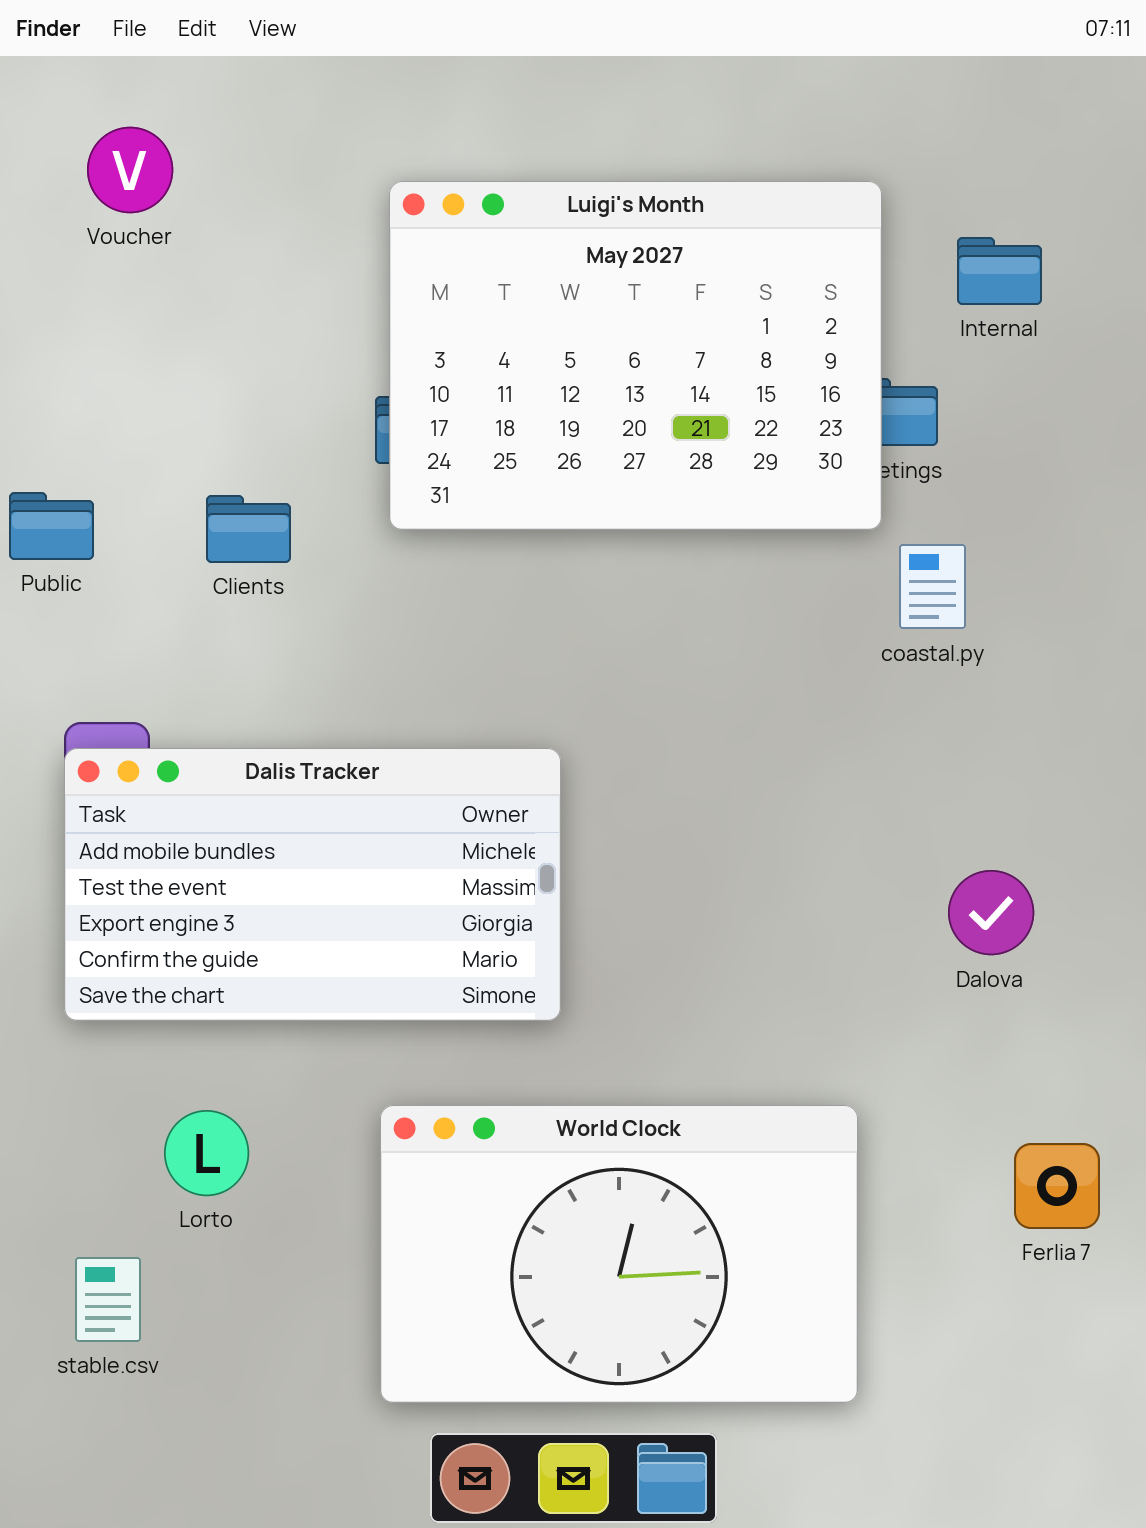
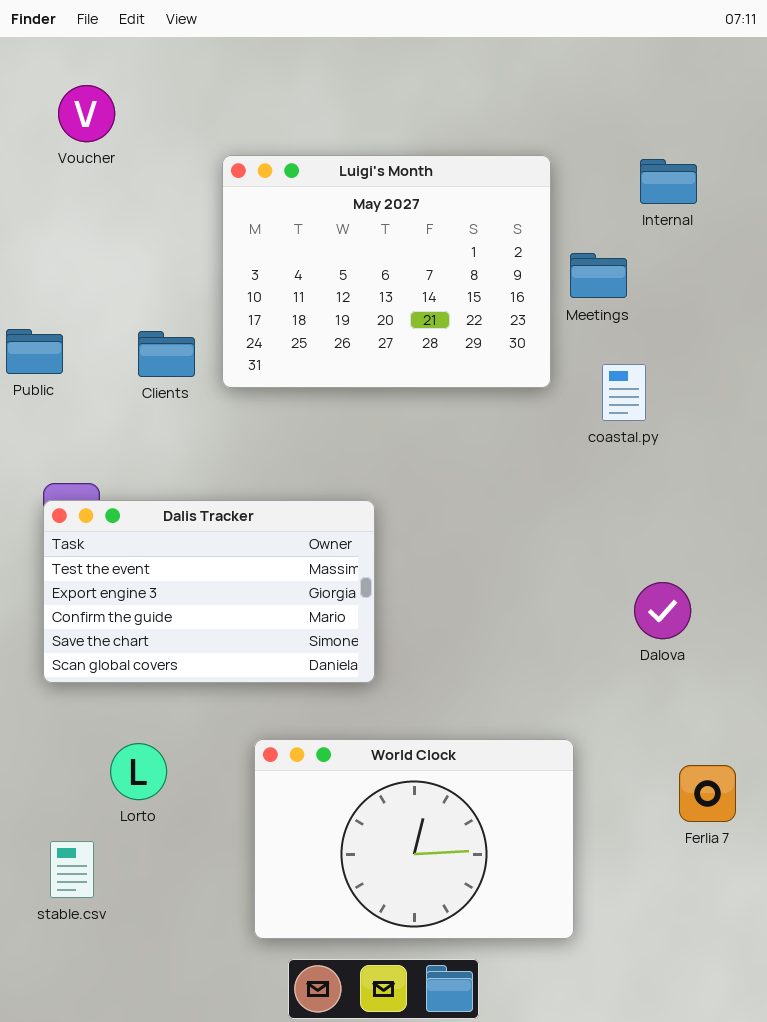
Luigi's Month: [389,181,882,530] -> [222,155,551,388], moved
Dalis Tracker: [64,748,561,1021] -> [43,500,375,683], scrolled down 1 row

